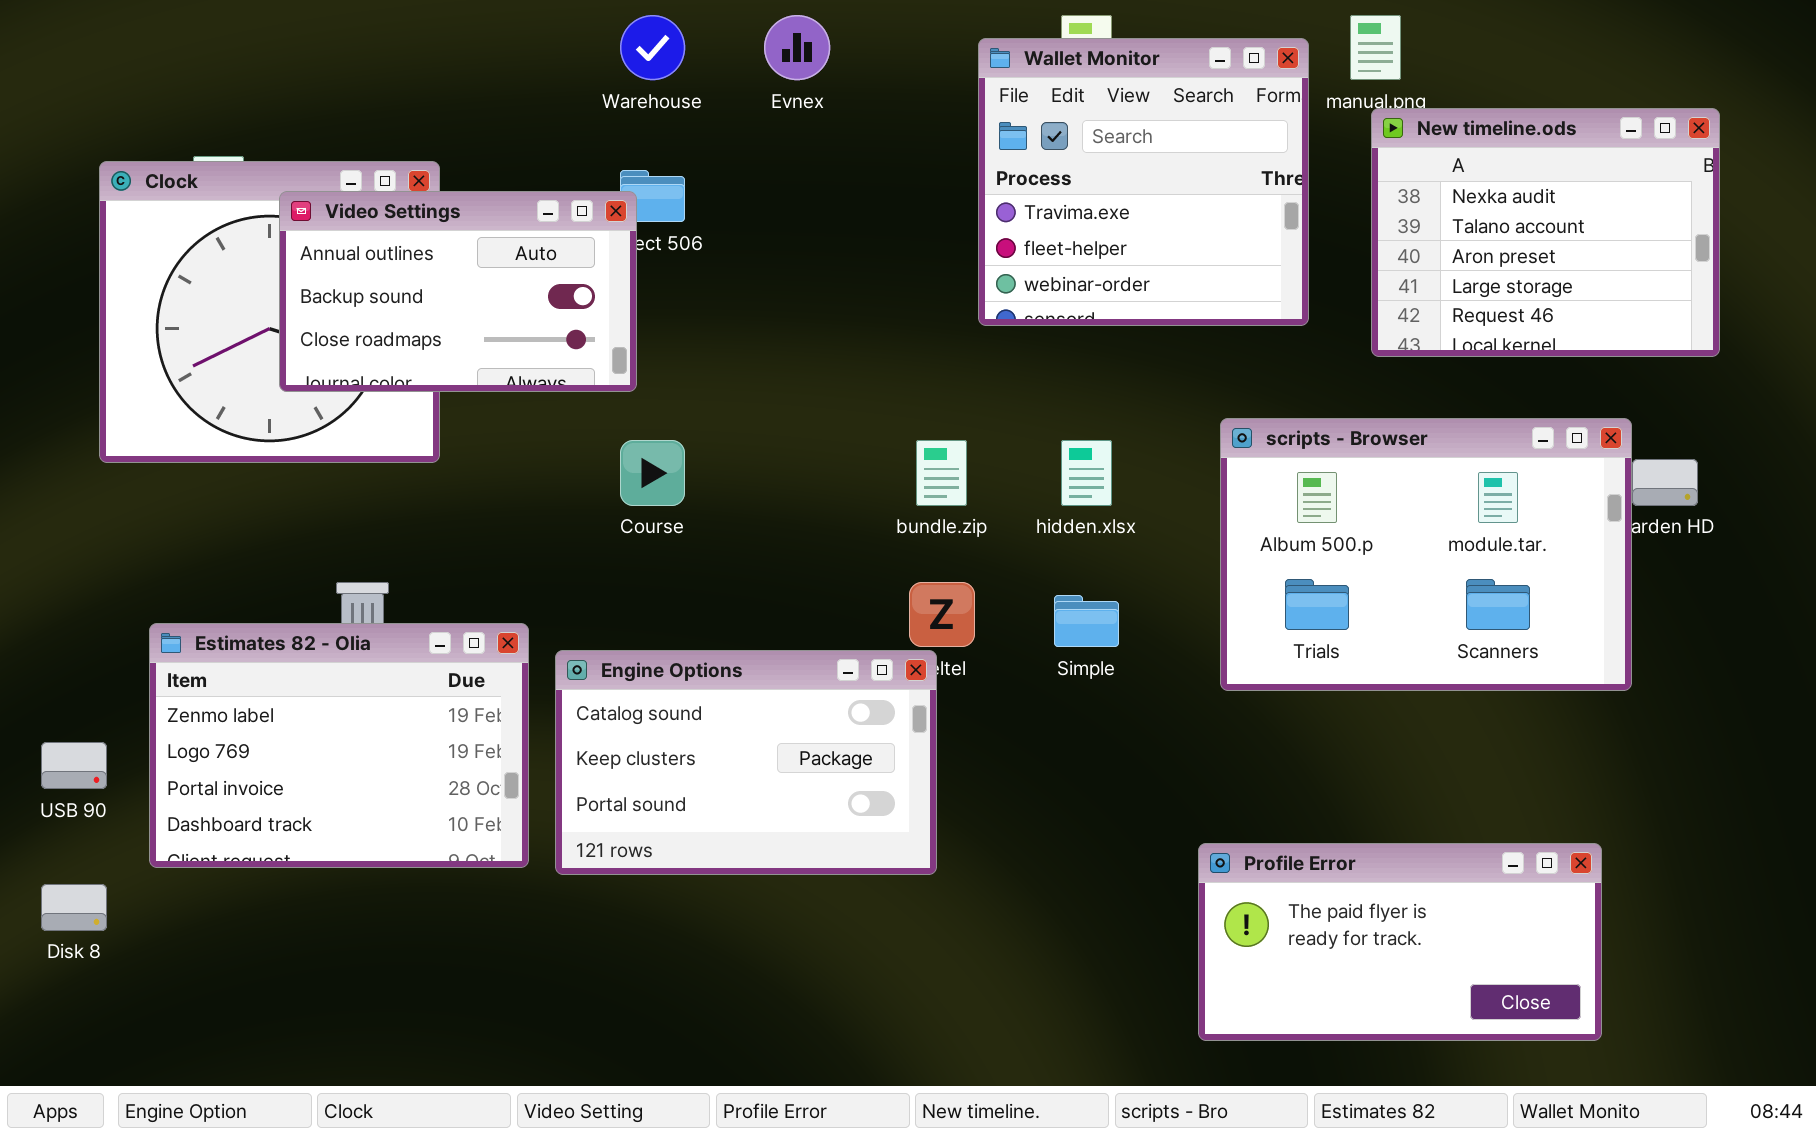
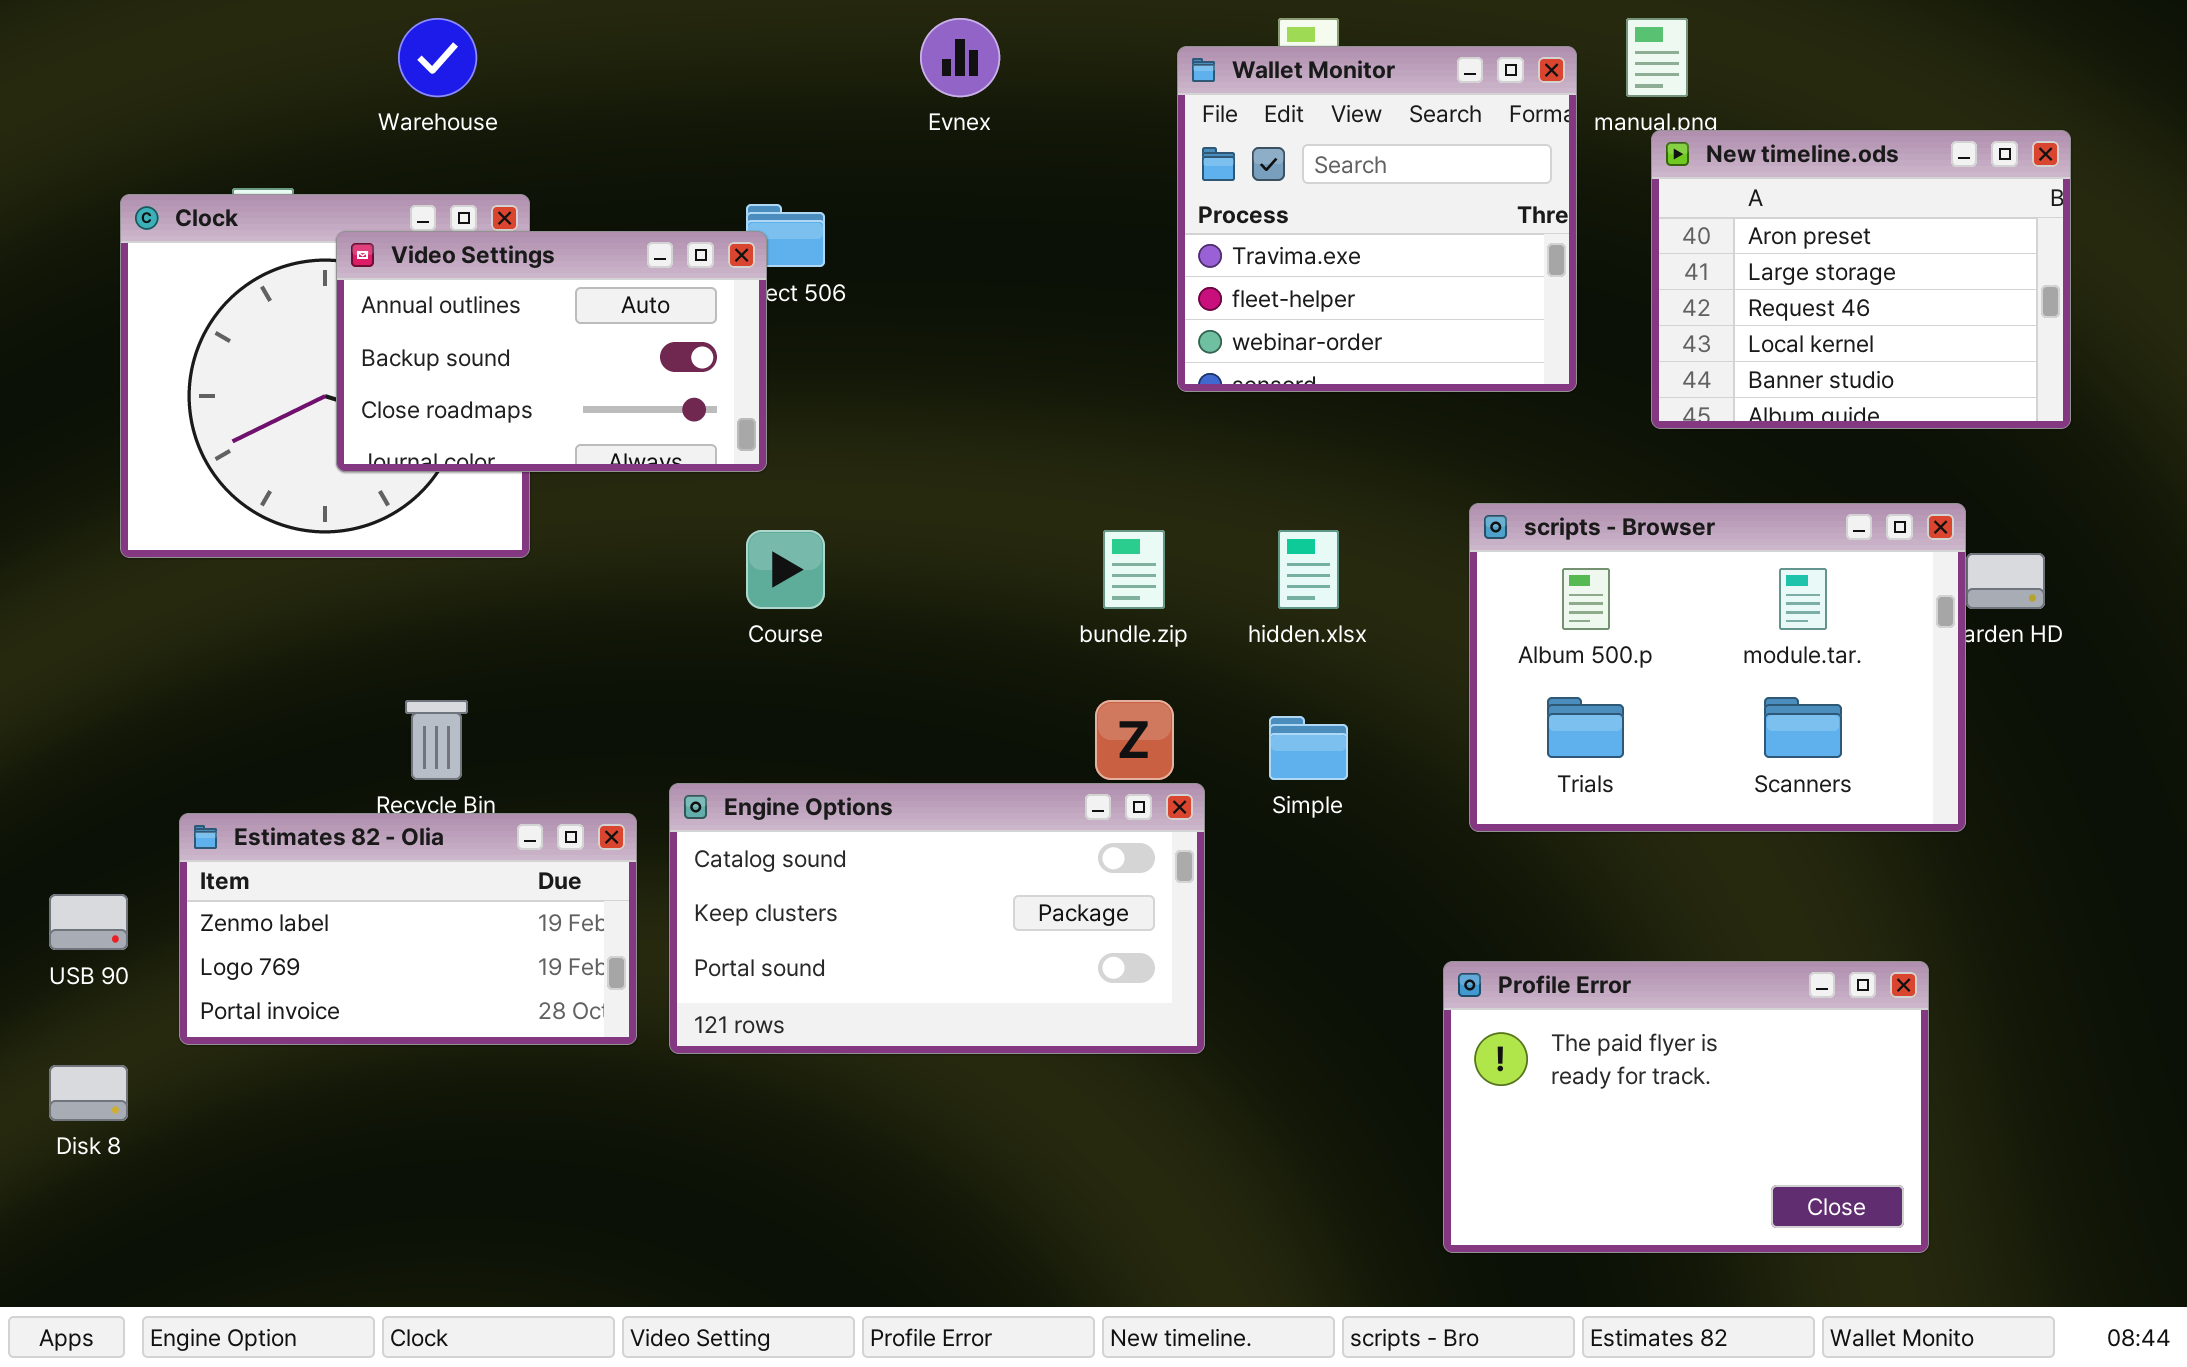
Warehouse: [620,15,685,80] -> [398,18,477,97], moved
New timeline.ods: [1371,108,1720,357] -> [1651,130,2071,429], scrolled down 2 rows
Estimates 82 - Olia: [149,623,529,868] -> [179,813,637,1045], resized
Engine Options: [555,650,937,875] -> [669,783,1205,1054], resized
Profile Error: [1198,843,1602,1041] -> [1443,961,1929,1253], resized

